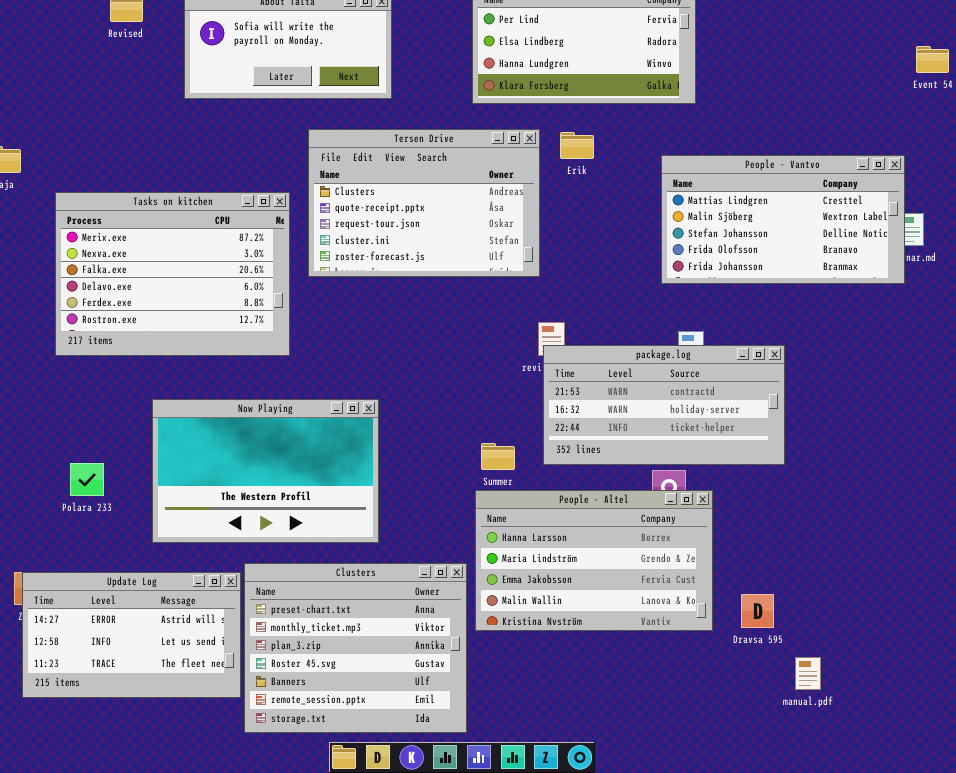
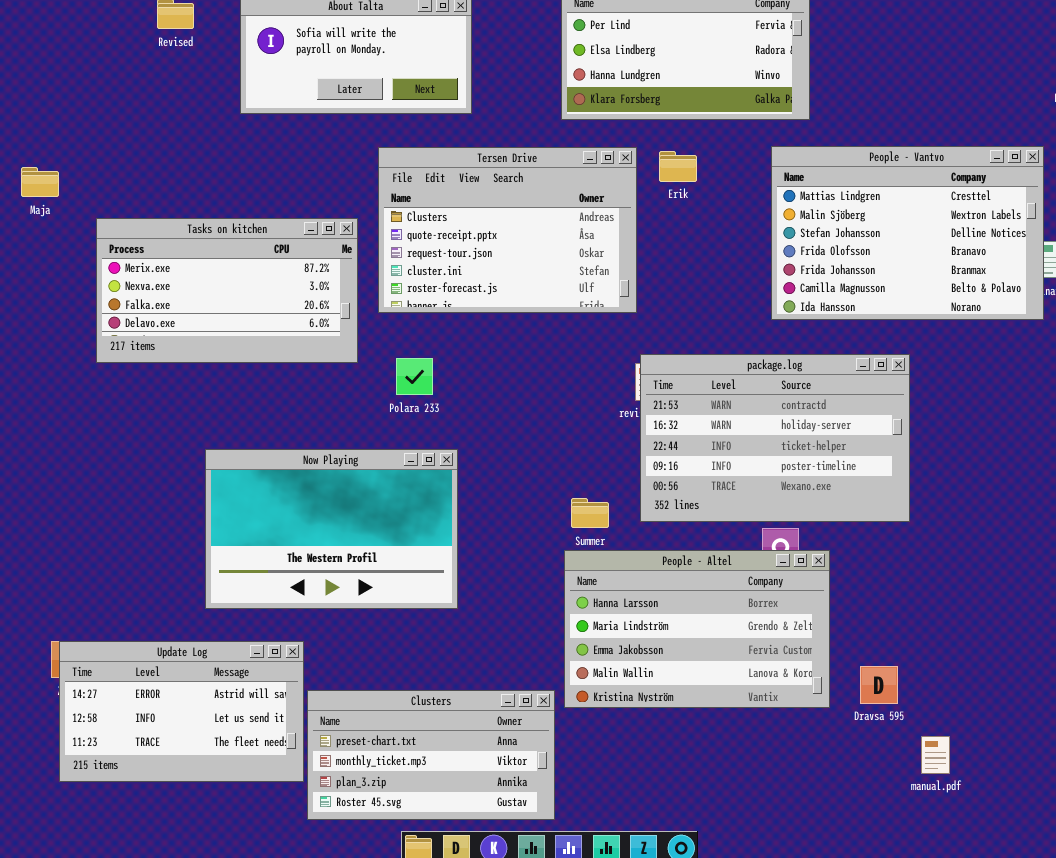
People - Vantvo: [661,155,905,284] -> [771,146,1044,320], resized
Tasks on kitchen: [55,192,290,356] -> [96,218,358,363], resized
package.log: [543,345,785,465] -> [640,354,910,522], resized
Polara 233: [70,463,104,496] -> [396,358,433,395], moved
Clusters: [244,563,467,733] -> [307,690,555,820], resized

